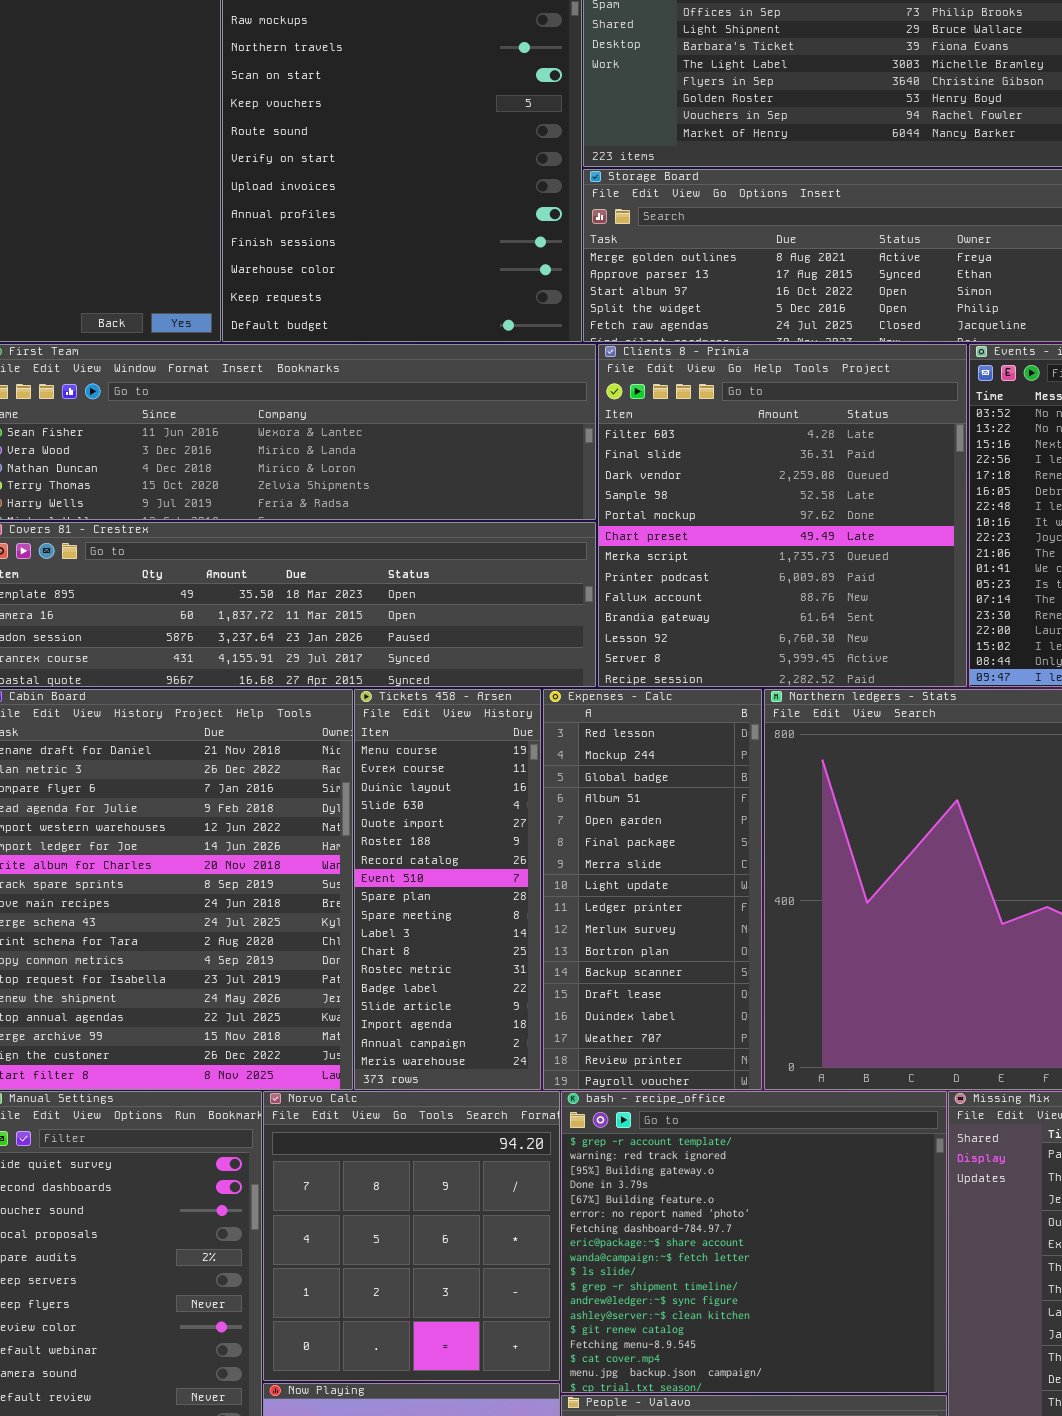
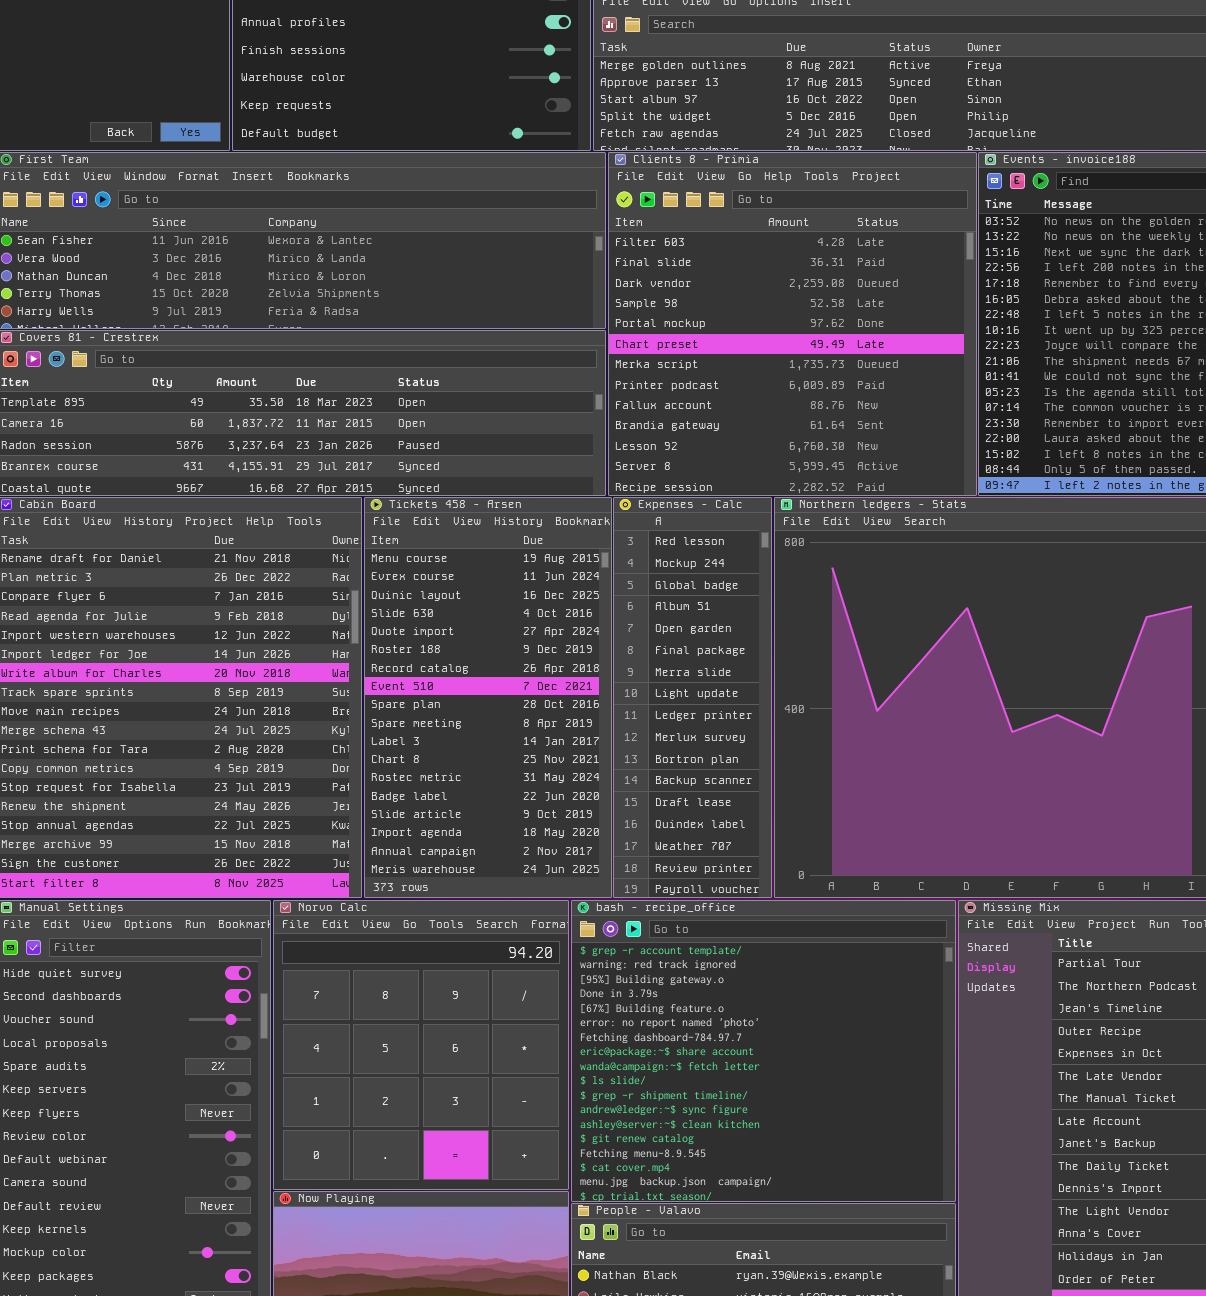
Tickets 458 - Arsen: [354,689,541,1090] -> [364,497,612,898], resized
Expenses - Calc: [543,689,762,1090] -> [613,497,772,898], resized

